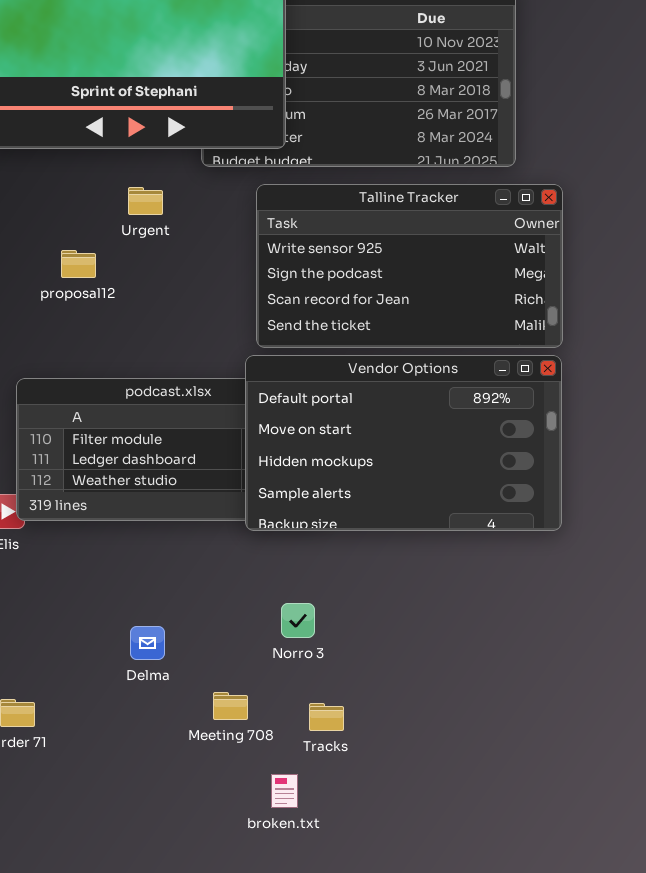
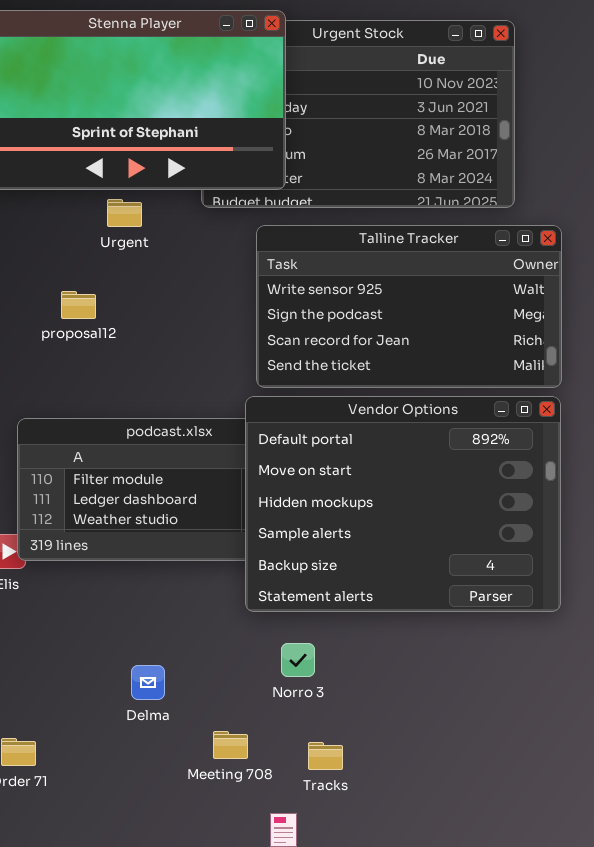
Urgent: [128,187,163,215] -> [107,199,142,227], moved
Vendor Options: [245,355,562,531] -> [245,396,561,612], resized

